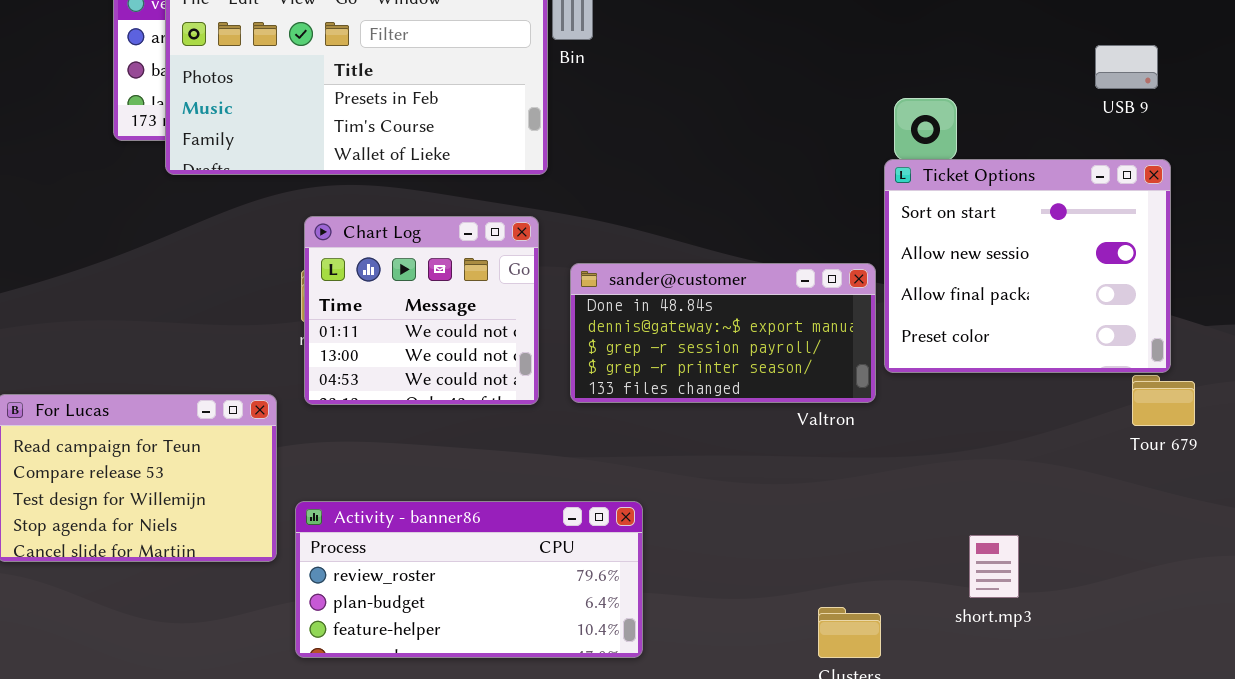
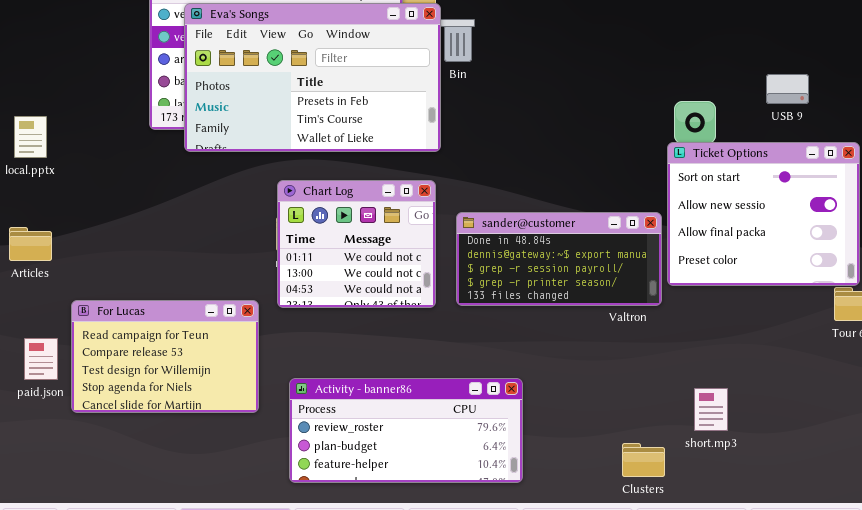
USB 9: [1095,45,1158,89] -> [766,74,809,104], moved
Activity - banner86: [295,501,643,658] -> [289,378,523,483], moved
short.mp3: [969,535,1019,598] -> [694,388,728,431], moved

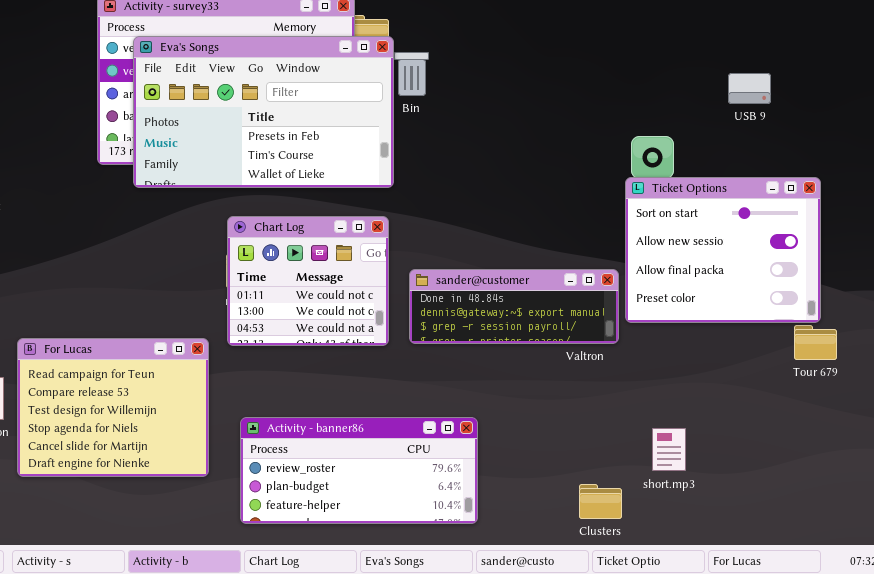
USB 9: [766,74,809,104] -> [728,73,771,104], moved
sander@customer: [456,212,662,306] -> [409,269,619,344], resized
For Lucas: [71,300,259,413] -> [17,338,209,477], resized

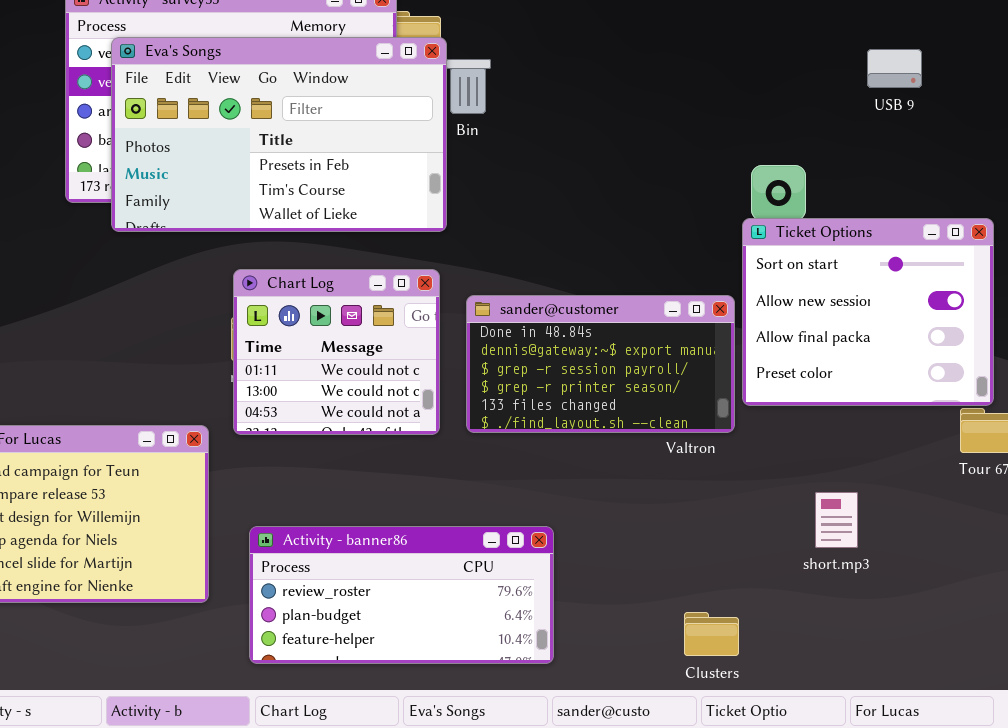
USB 9: [728,73,771,104] -> [867,49,922,88], moved
sander@customer: [409,269,619,344] -> [466,295,735,433], resized
short.mp3: [652,428,686,471] -> [815,492,858,548], moved

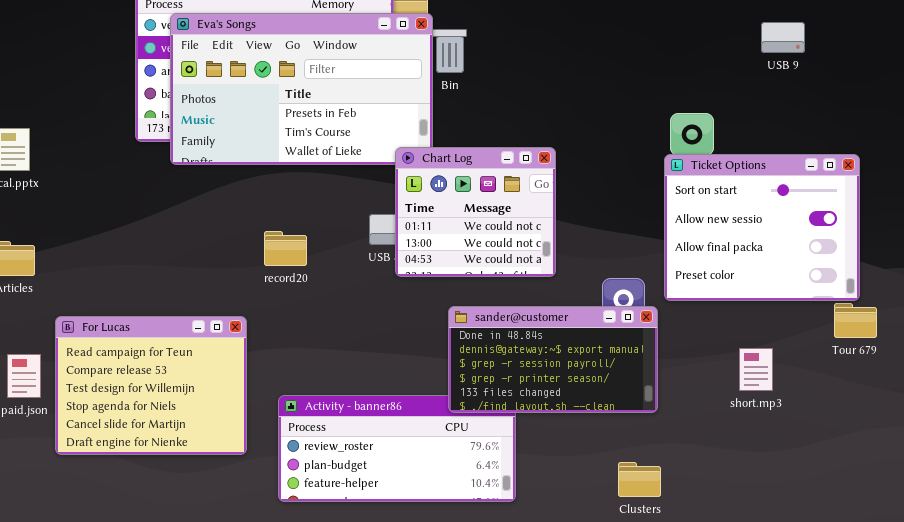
Chart Log: [233,269,440,435] -> [395,147,556,277], moved
sander@customer: [466,295,735,433] -> [448,306,658,413], moved
short.mp3: [815,492,858,548] -> [739,348,773,391], moved

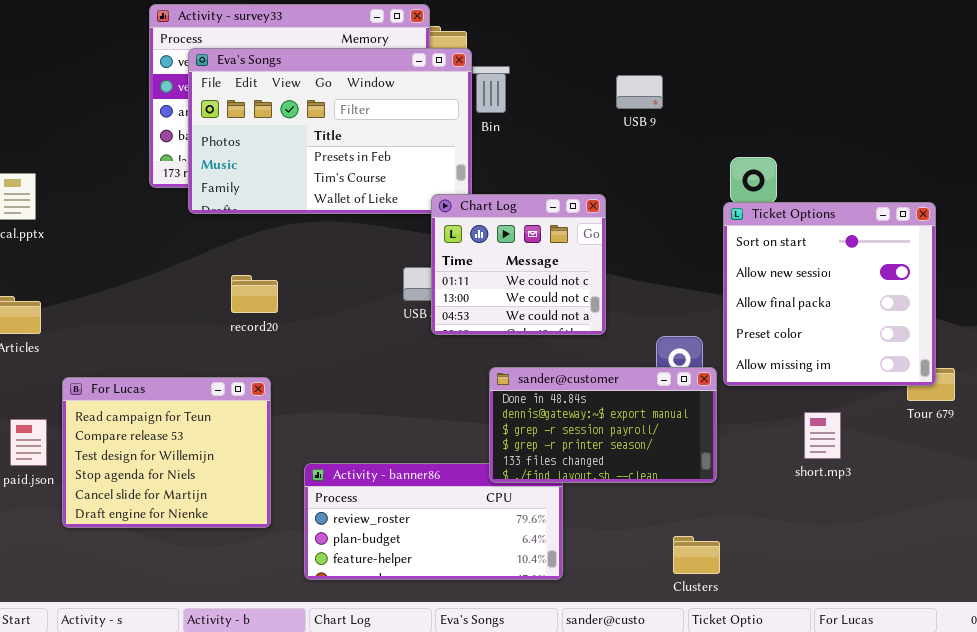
USB 9: [761,22,805,53] -> [616,75,663,109], moved
Ticket Options: [664,154,860,301] -> [723,202,936,386], resized
record20: [264,231,307,266] -> [231,275,278,313], moved

